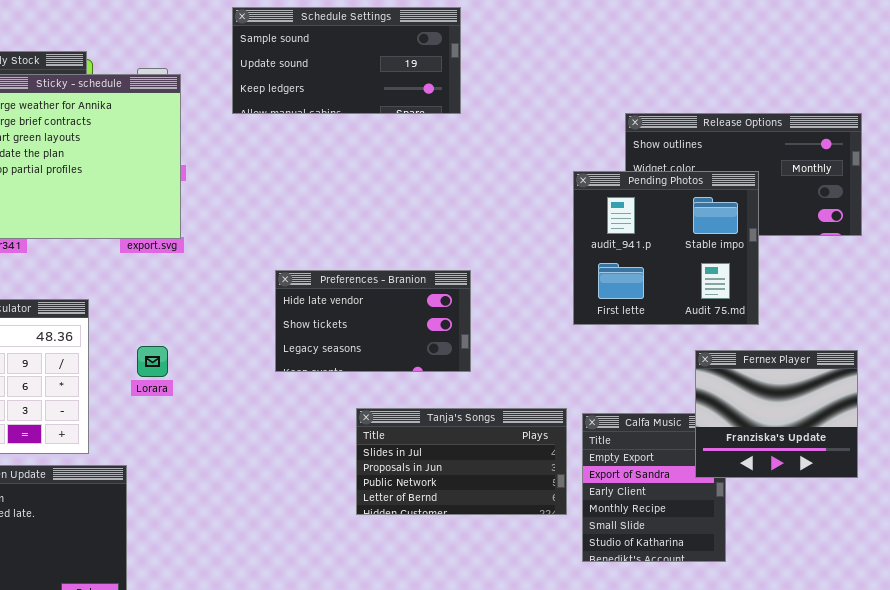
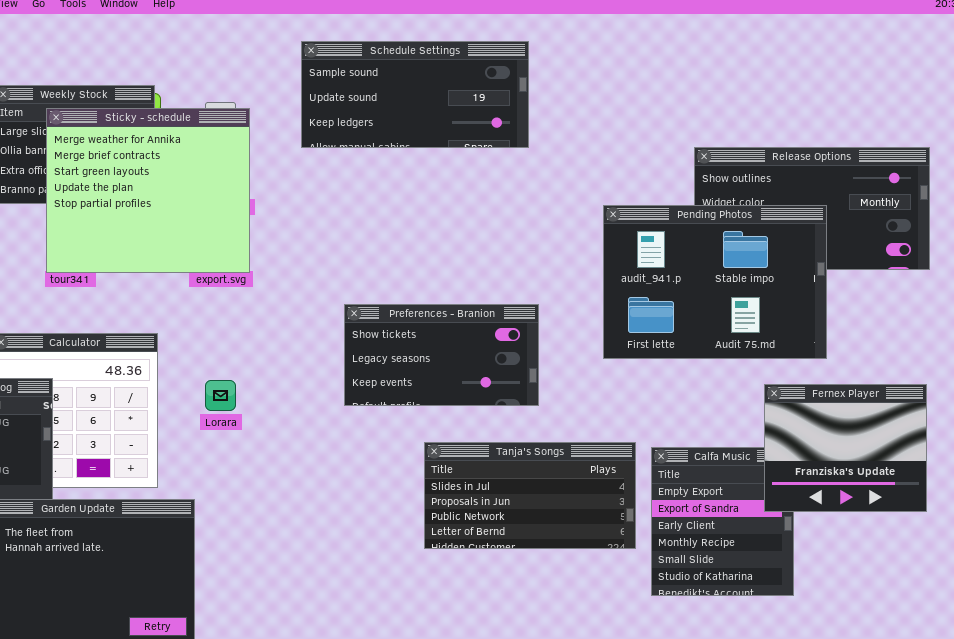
Pending Photos: [573,171,759,325] -> [603,205,827,359], resized
Preferences - Branion: [275,270,471,372] -> [344,304,539,406], scrolled down 1 row

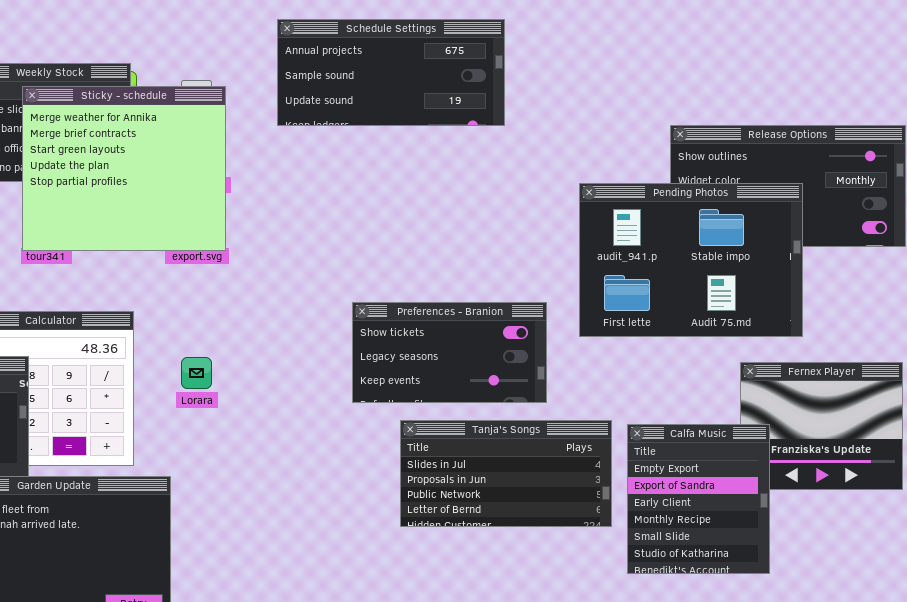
Schedule Settings: [301,41,529,148] -> [277,19,505,126], scrolled up 1 row
Preferences - Branion: [344,304,539,406] -> [352,302,547,403], moved
Calfa Music: [651,447,794,596] -> [627,424,770,574], raised

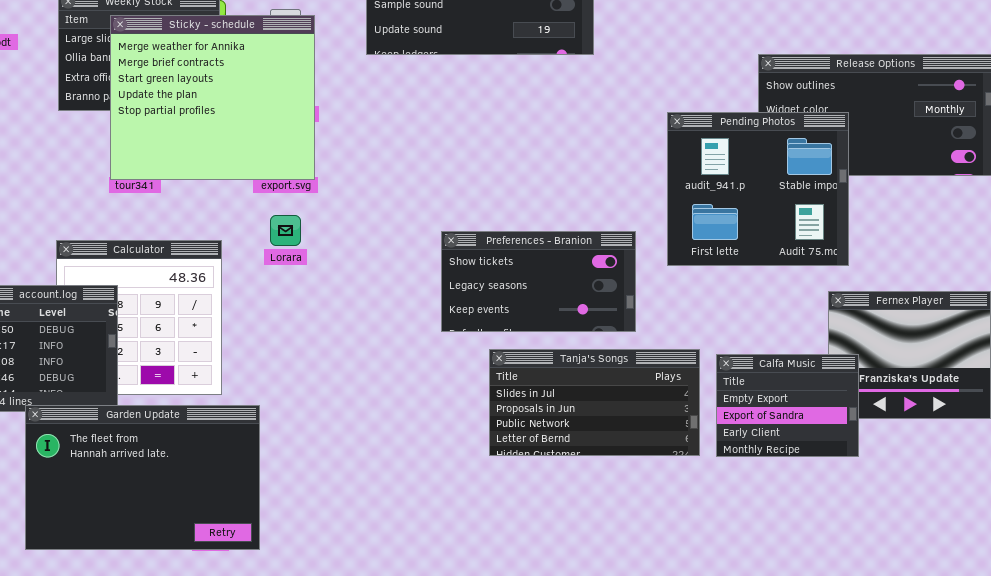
Pending Photos: [579,183,803,337] -> [667,112,849,266], resized
Lorara: [181,357,212,389] -> [270,215,301,246], moved
Calfa Music: [627,424,770,574] -> [716,354,859,457], resized

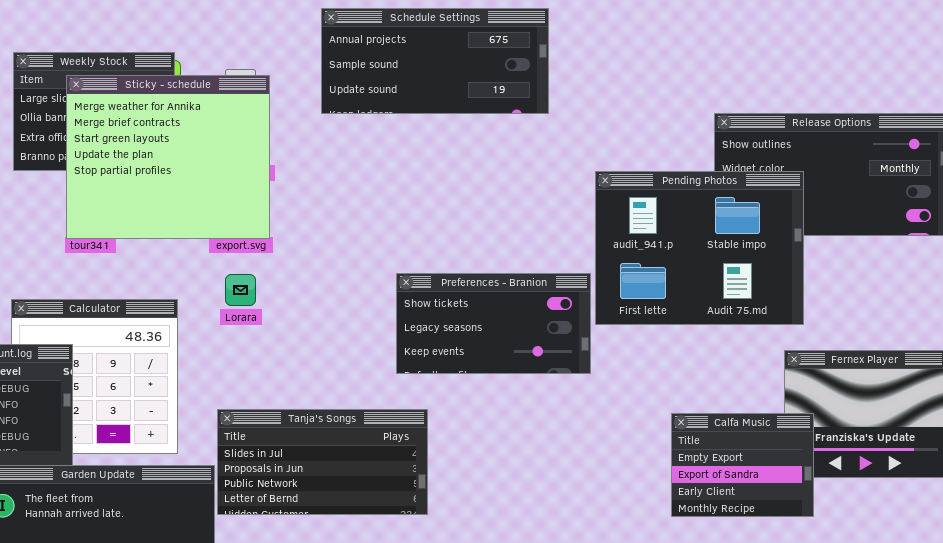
Pending Photos: [667,112,849,266] -> [595,171,804,325], resized
Preferences - Branion: [441,231,636,332] -> [396,273,591,374], moved
Tanja's Songs: [489,349,700,456] -> [217,409,428,515], moved

